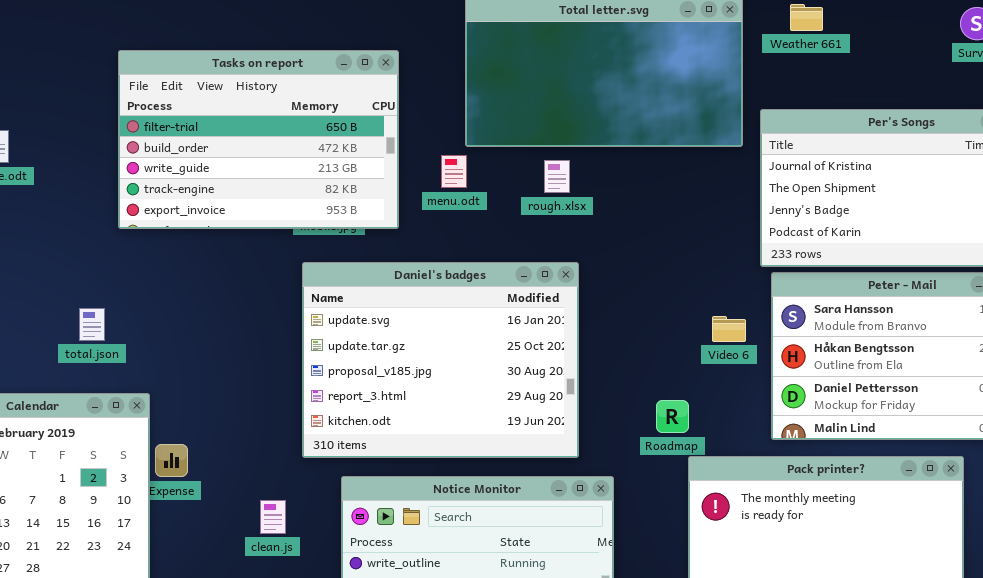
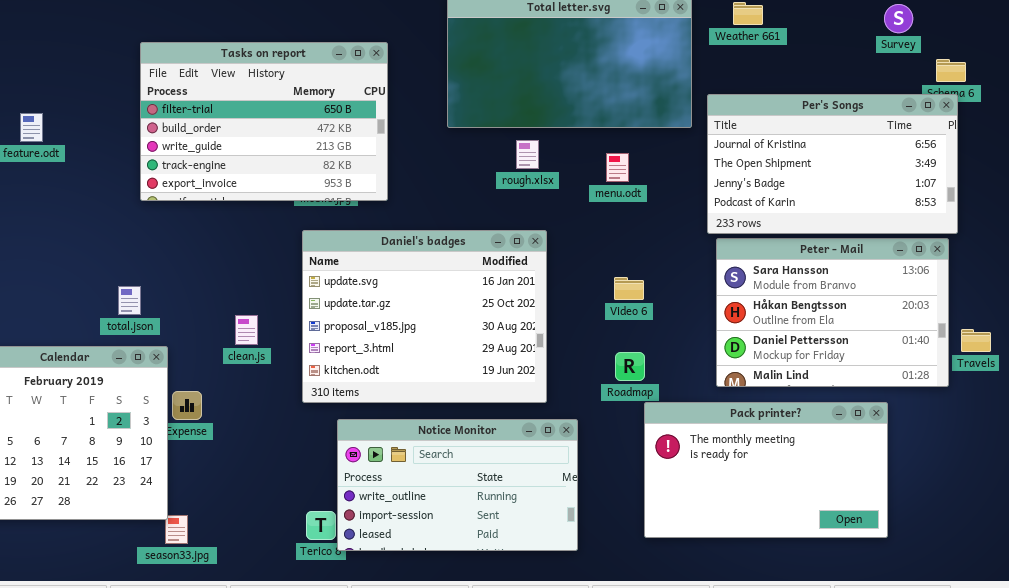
menu.odt: [441,155,467,188] -> [606,153,629,182], moved
total.json: [79,308,105,341] -> [118,286,141,315], moved
Video 6: [712,316,746,342] -> [614,277,644,300], moved
clean.js: [260,500,286,534] -> [235,315,258,345], moved

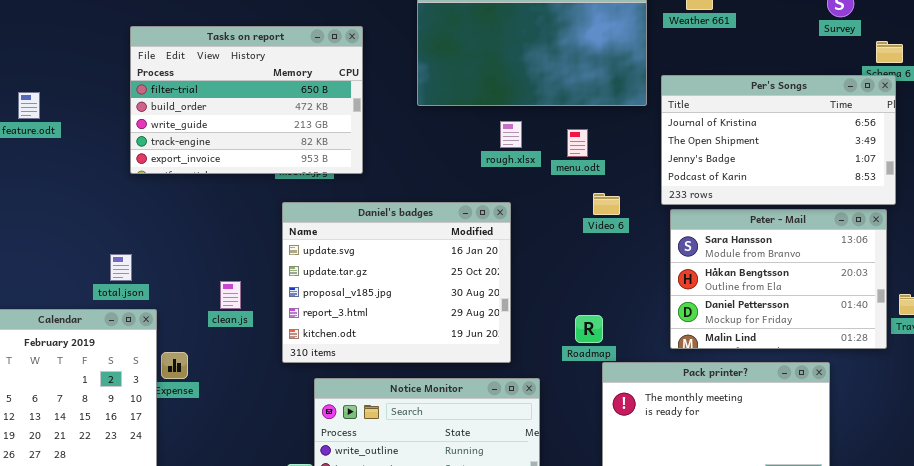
rough.xlsx: [516,140,539,169] -> [500,121,522,148], moved
Video 6: [614,277,644,300] -> [593,193,620,215], moved

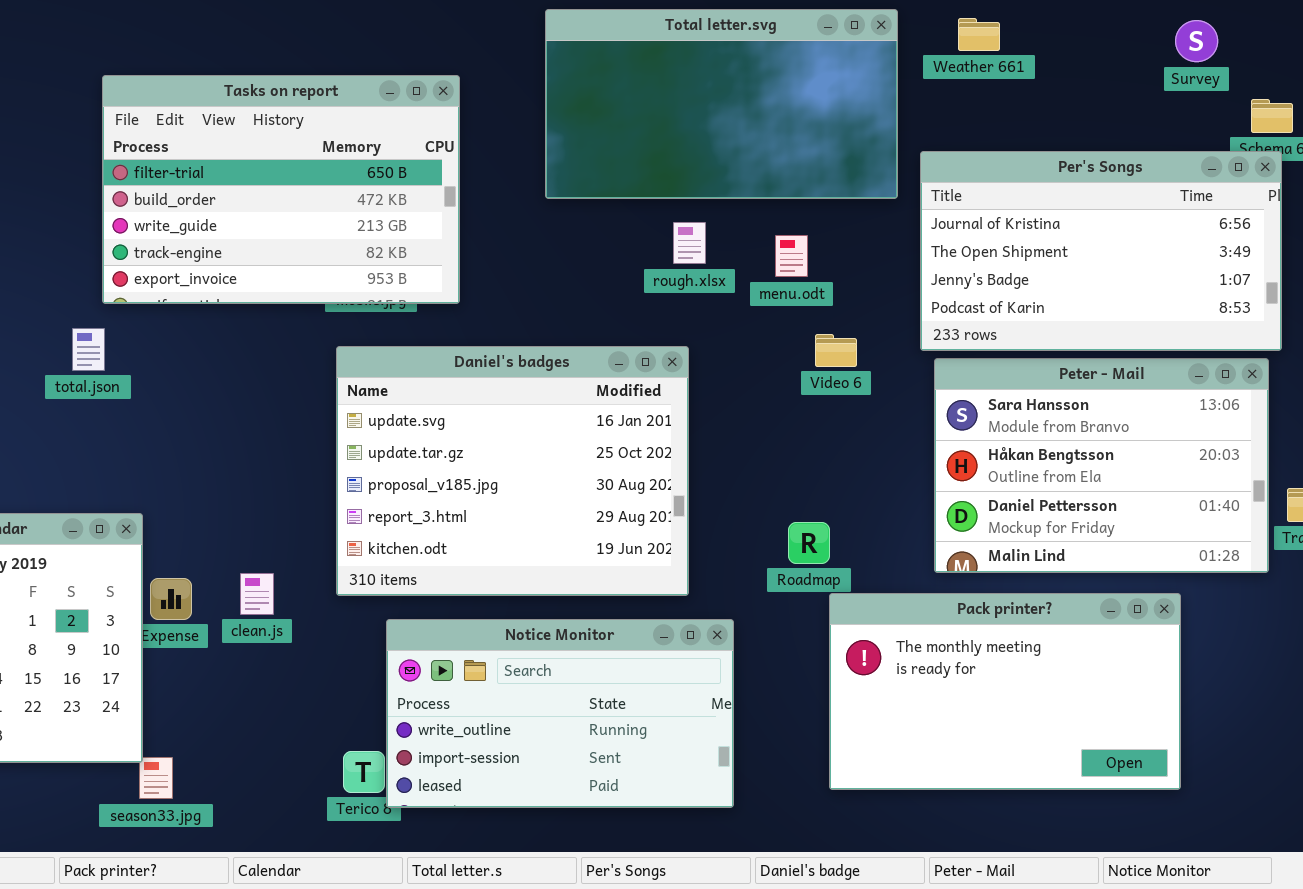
total.json: [110,254,132,281] -> [72,328,105,371], moved
clean.js: [220,281,241,309] -> [240,573,274,615], moved

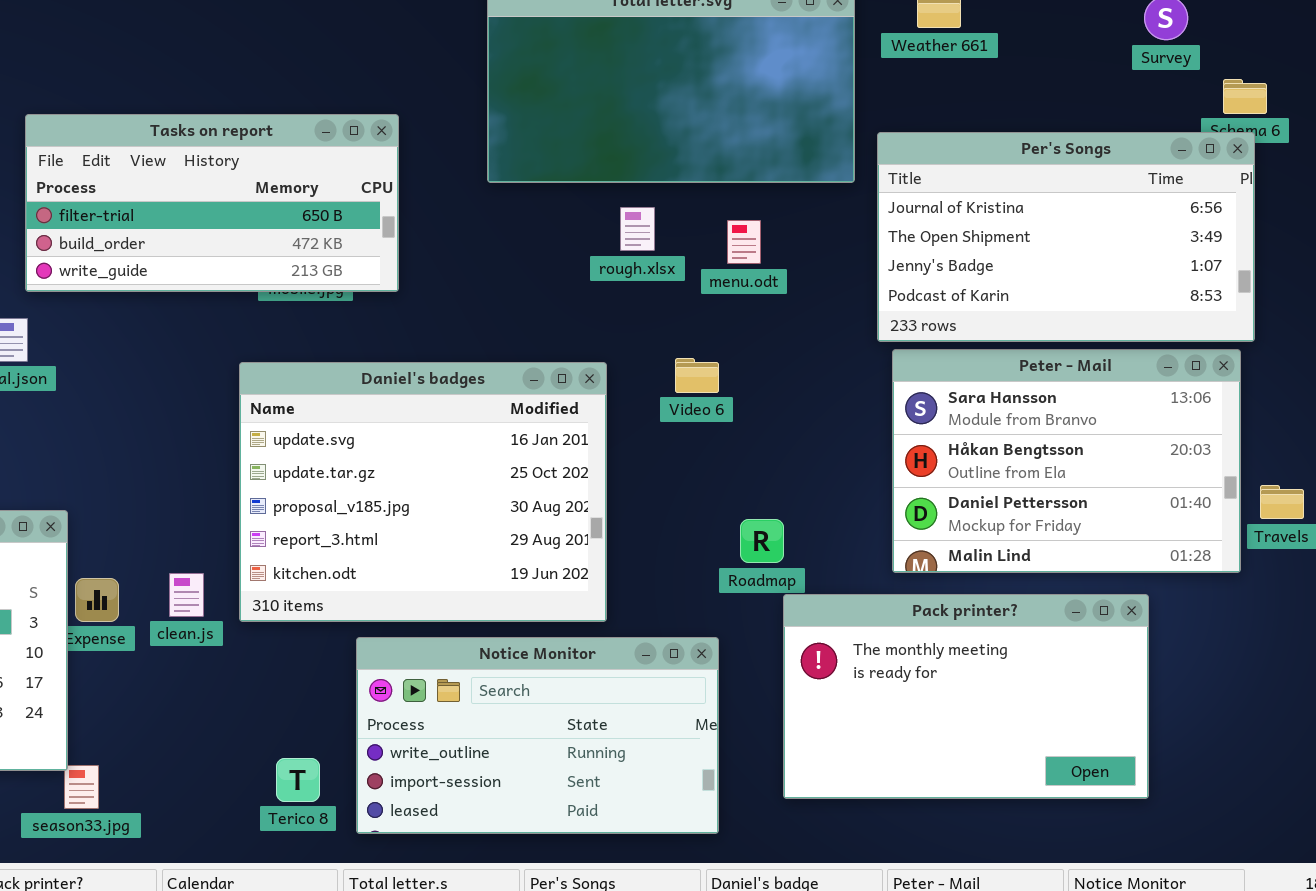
Tasks on report: [102,75,460,304] -> [25,114,399,292], resized
Video 6: [815,334,857,367] -> [675,358,719,393], moved
Daniel's badges: [336,346,689,596] -> [239,362,607,622], moved
Notice Monitor: [386,619,734,808] -> [356,637,719,834], moved

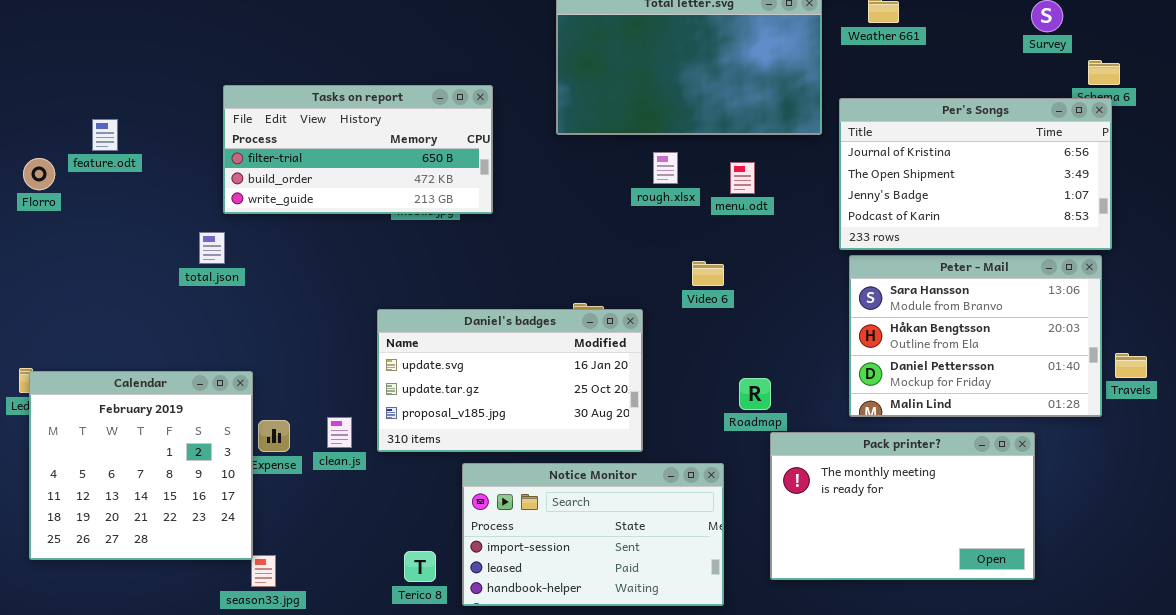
Daniel's badges: [239,362,607,622] -> [377,309,643,452], resized
Notice Monitor: [356,637,719,834] -> [462,463,724,606], scrolled down 1 row

